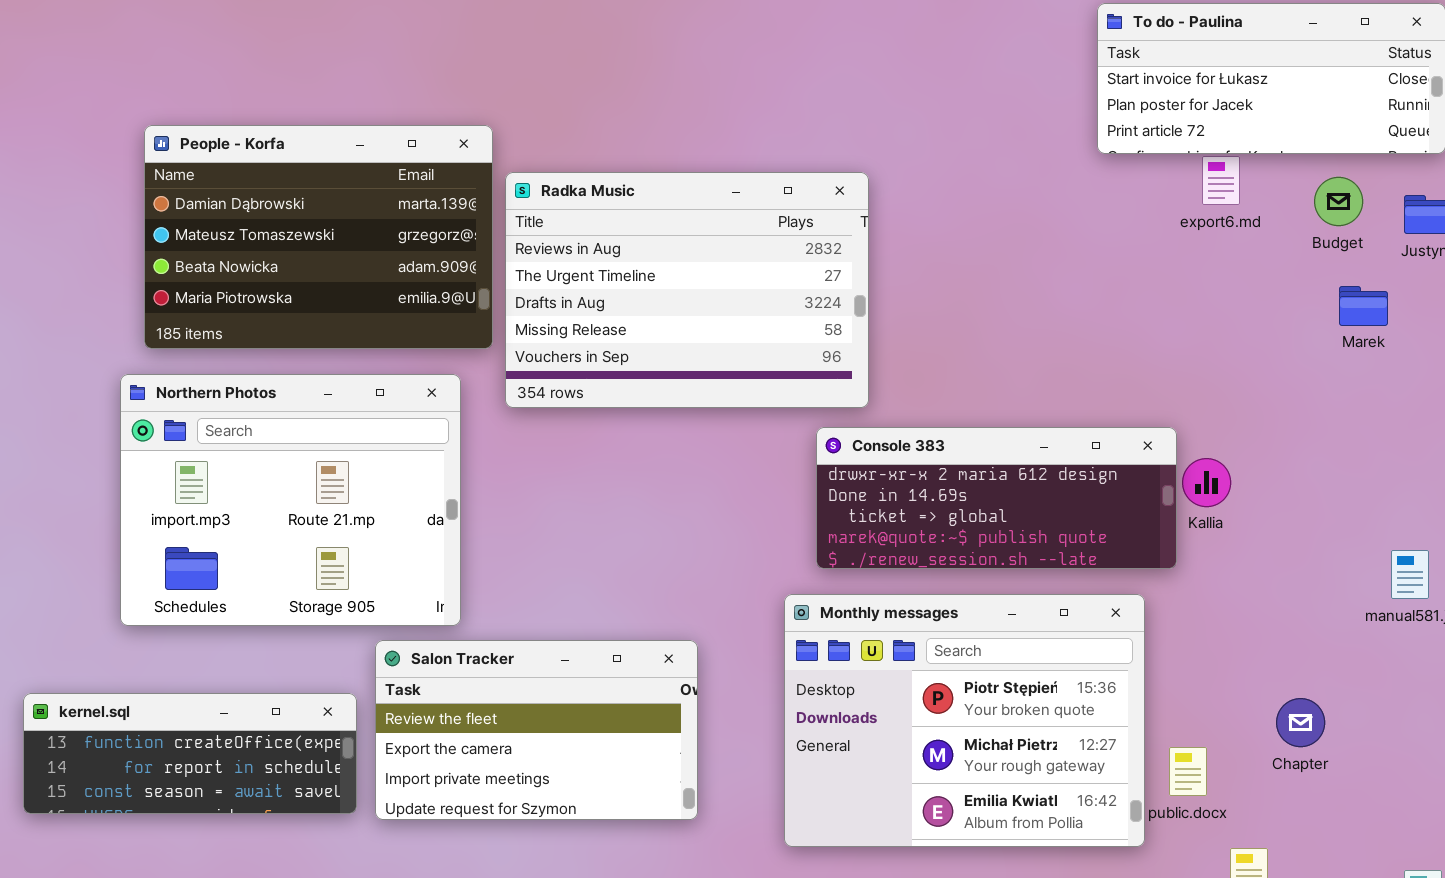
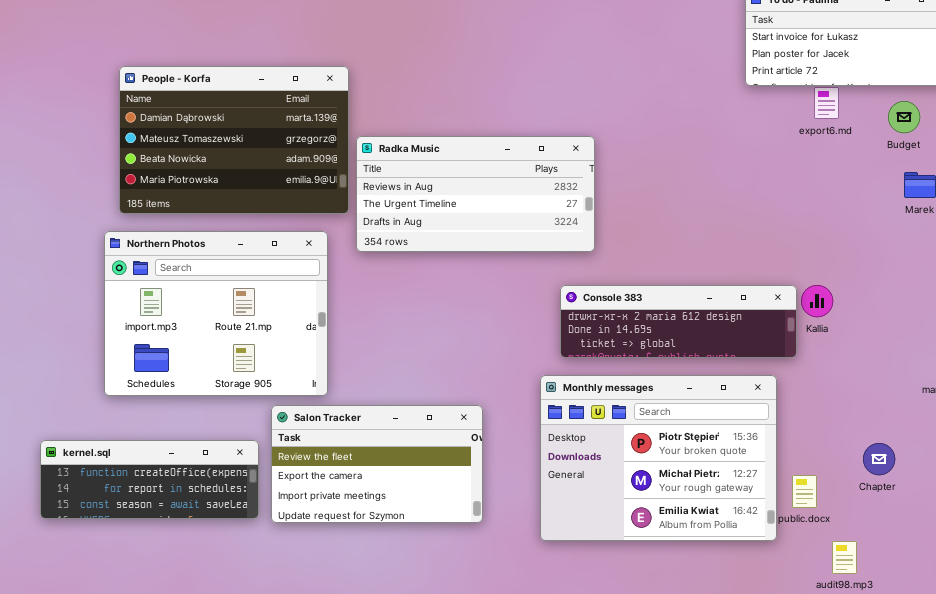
Radka Music: [505,172,869,408] -> [356,136,595,252], resized
Console 383: [816,427,1177,569] -> [560,285,797,358], resized

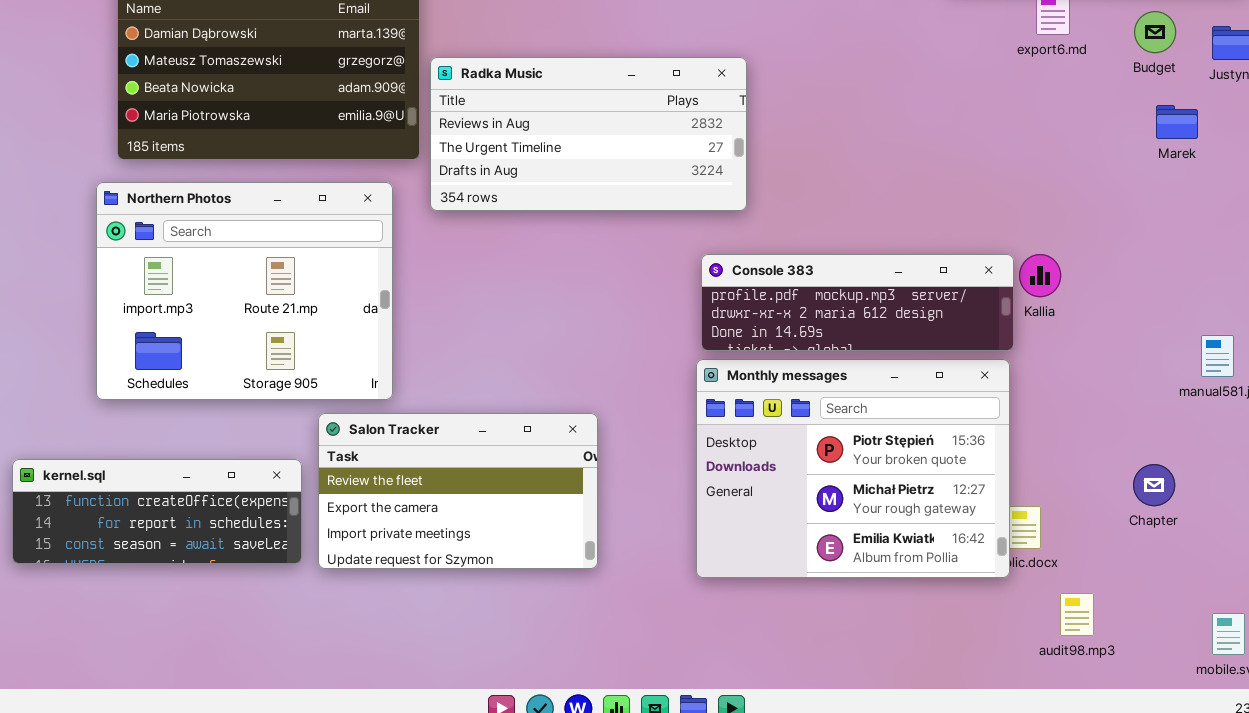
Console 383: [560,285,797,358] -> [701,254,1014,351], scrolled up 1 row
Monthly messages: [540,375,777,541] -> [696,359,1010,578], moved
Chapter: [863,443,895,475] -> [1133,464,1175,506], moved

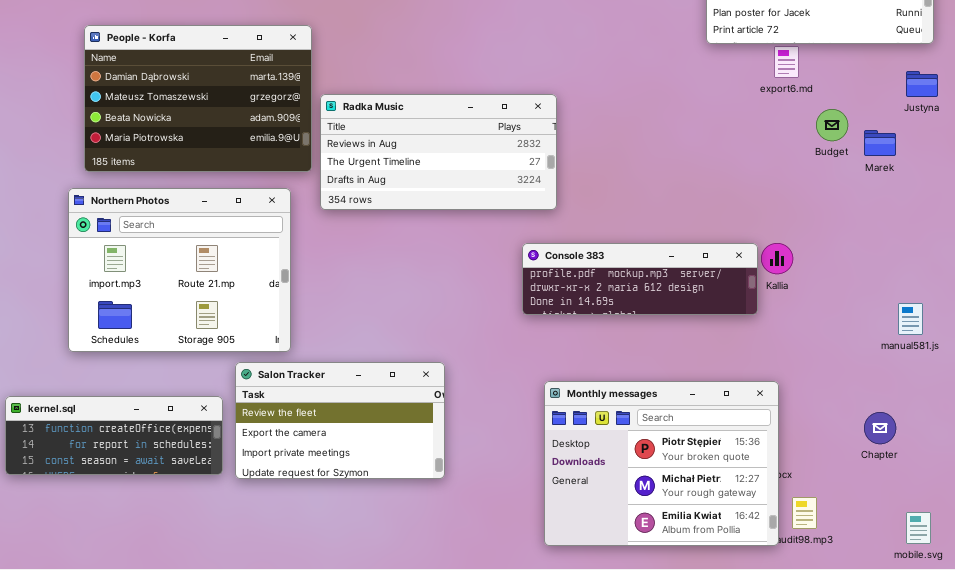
Budget: [1134,11,1176,53] -> [816,109,848,141], moved
Monthly messages: [696,359,1010,578] -> [544,381,779,546], moved
Chapter: [1133,464,1175,506] -> [864,412,896,444], moved

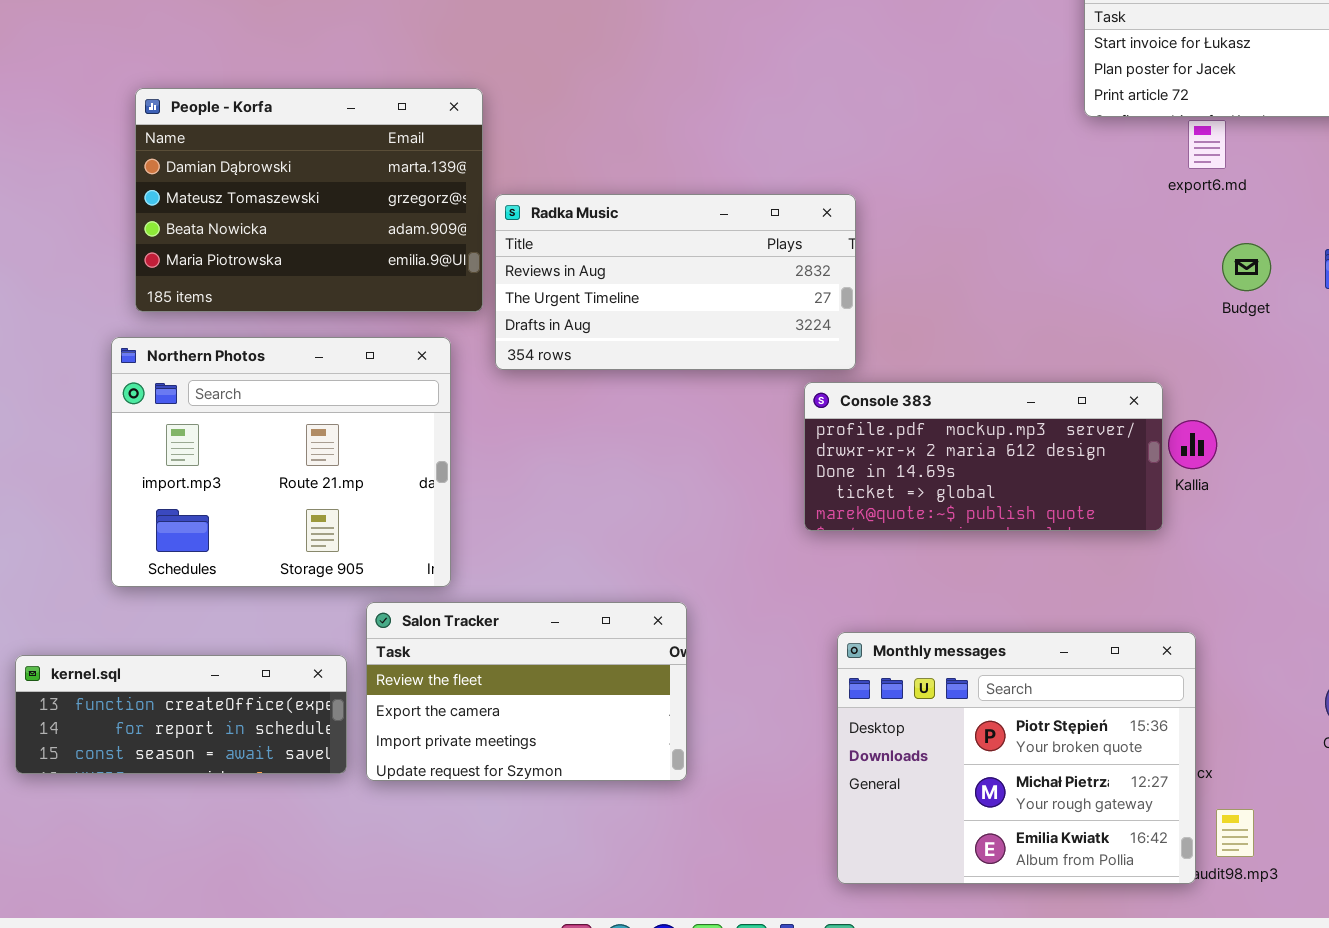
Budget: [816,109,848,141] -> [1222,243,1271,291], moved
Console 383: [522,243,758,315] -> [804,382,1163,531], resized

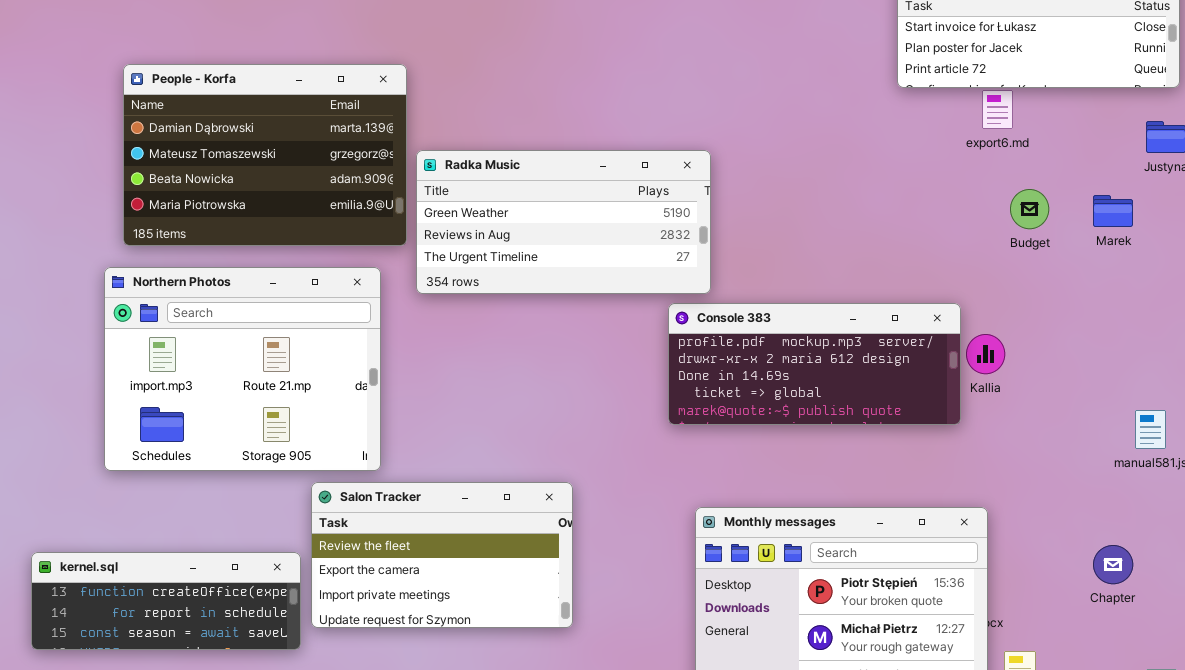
Radka Music: [495,194,856,370] -> [416,150,711,294], scrolled up 1 row
kernel.sql: [15,655,347,774] -> [31,552,301,650], moved

